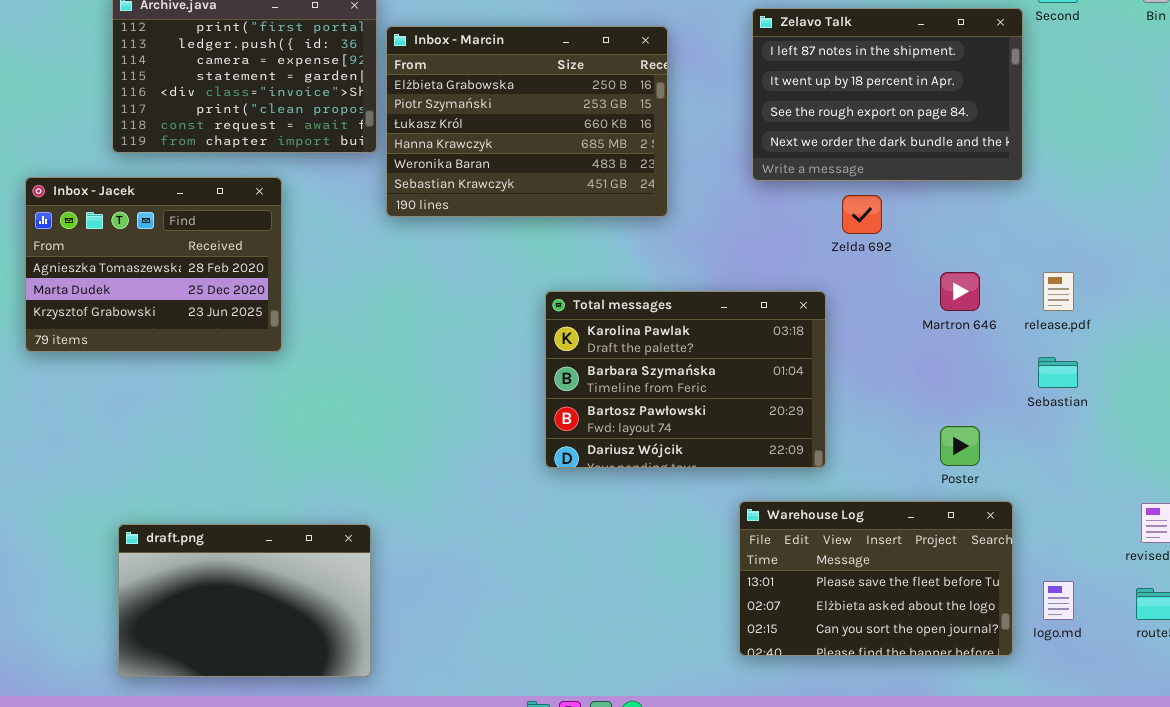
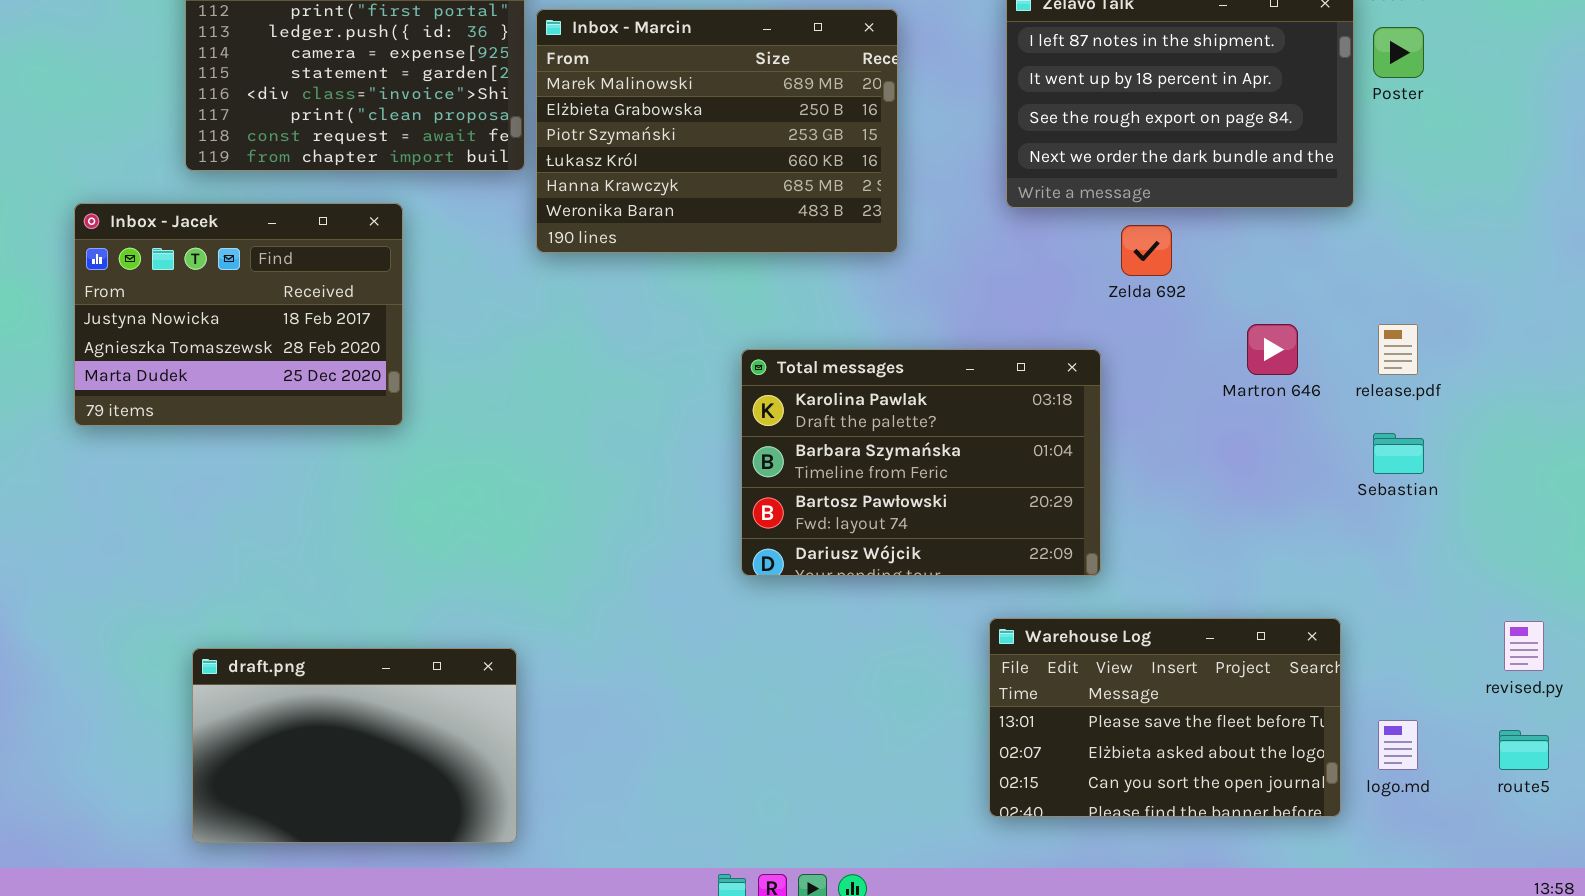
Inbox - Marcin: [386,26,668,217] -> [536,9,898,253], scrolled up 1 row
Inbox - Jacek: [25,177,282,352] -> [74,203,403,426], scrolled up 1 row
Poster: [940,426,980,466] -> [1373,27,1424,78], moved

